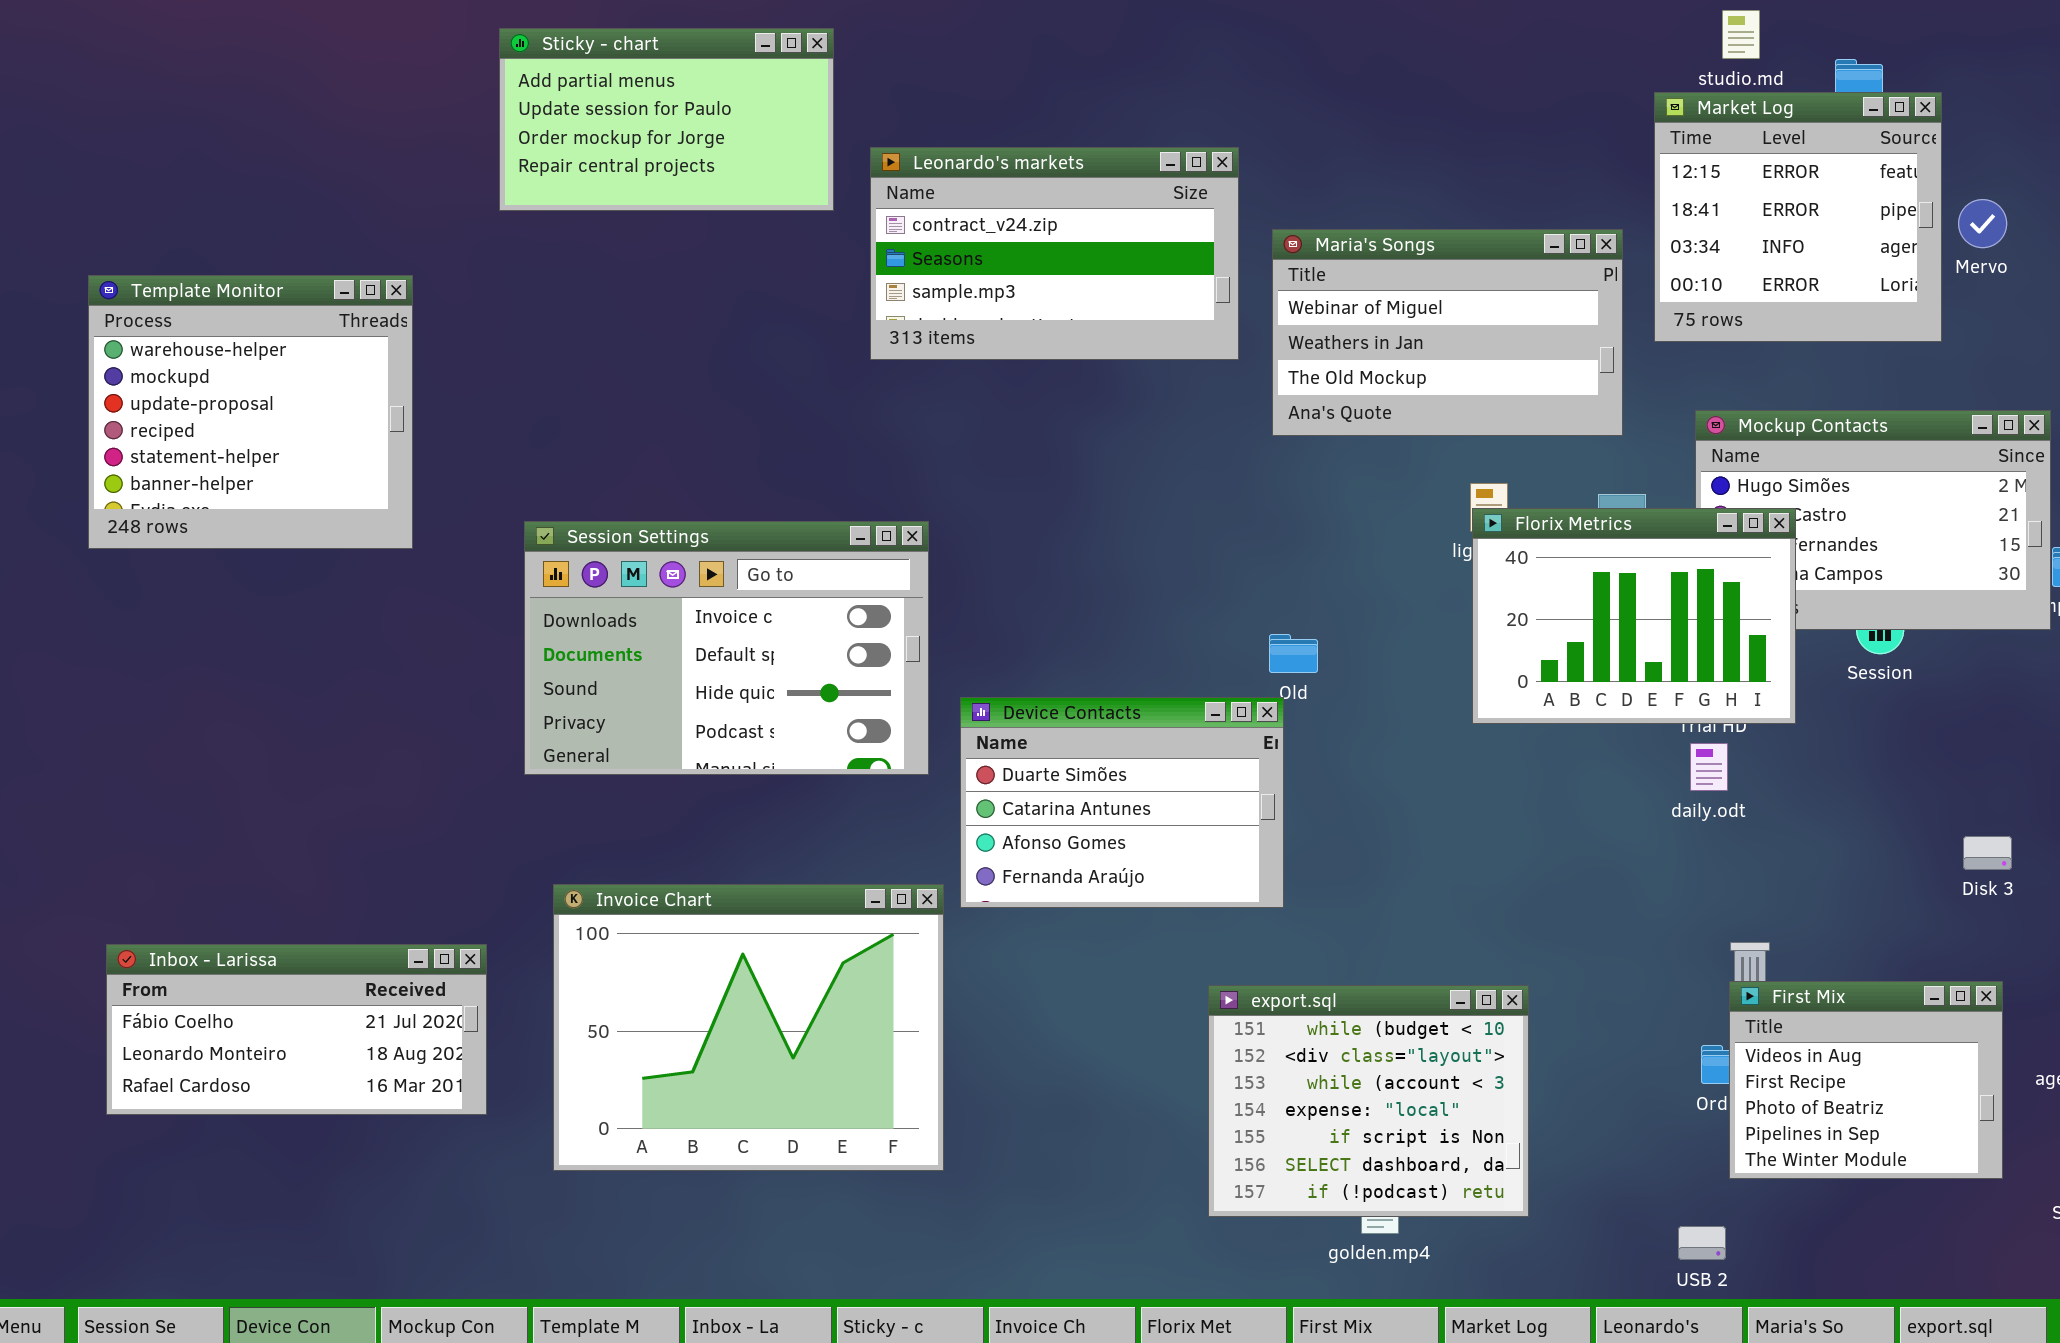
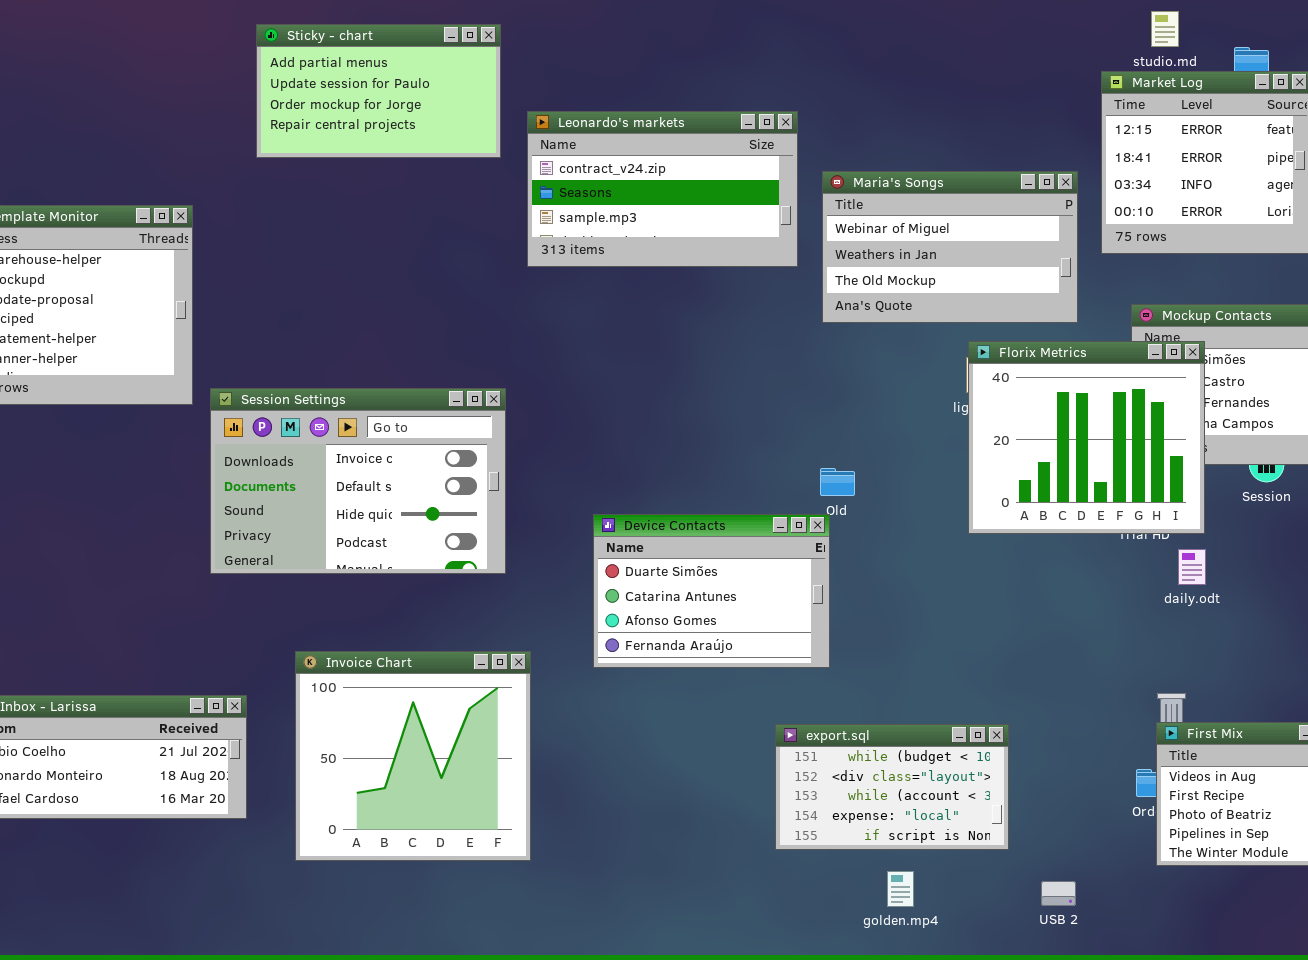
Florix Metrics: [1472,508,1796,724] -> [968,341,1205,534], resized
Session Settings: [524,521,929,775] -> [210,388,506,574], moved
daily.odt: [1690,743,1728,791] -> [1178,549,1206,585], moved
Invoice Chart: [553,884,944,1171] -> [295,651,531,861], resized
export.sql: [1208,985,1529,1217] -> [775,724,1009,850], resized
USB 2: [1678,1226,1726,1260] -> [1041,881,1076,906], moved

